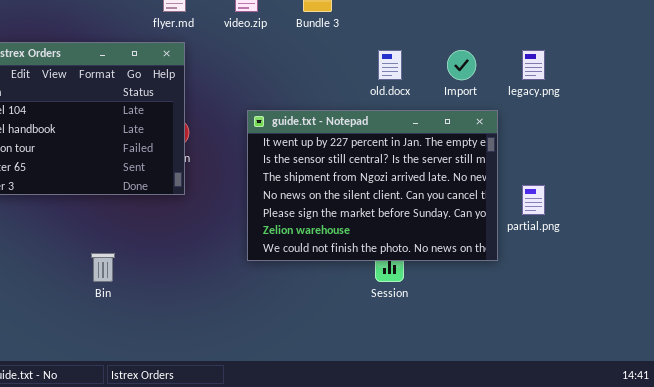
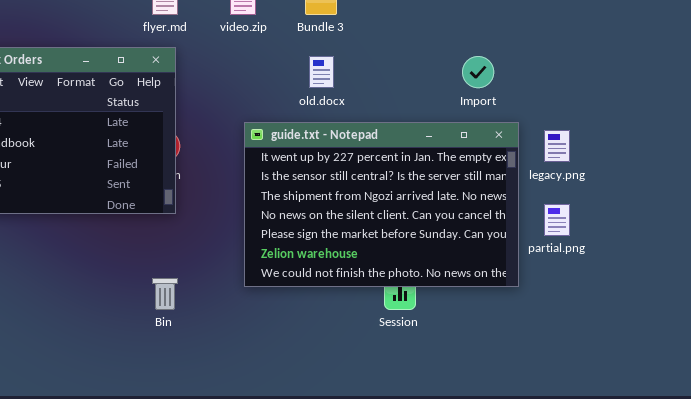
old.docx: [378,50,402,80] -> [309,56,334,88], moved
legacy.png: [522,50,545,80] -> [544,130,570,162], moved
Bin: [91,253,115,282] -> [152,278,178,310], moved

